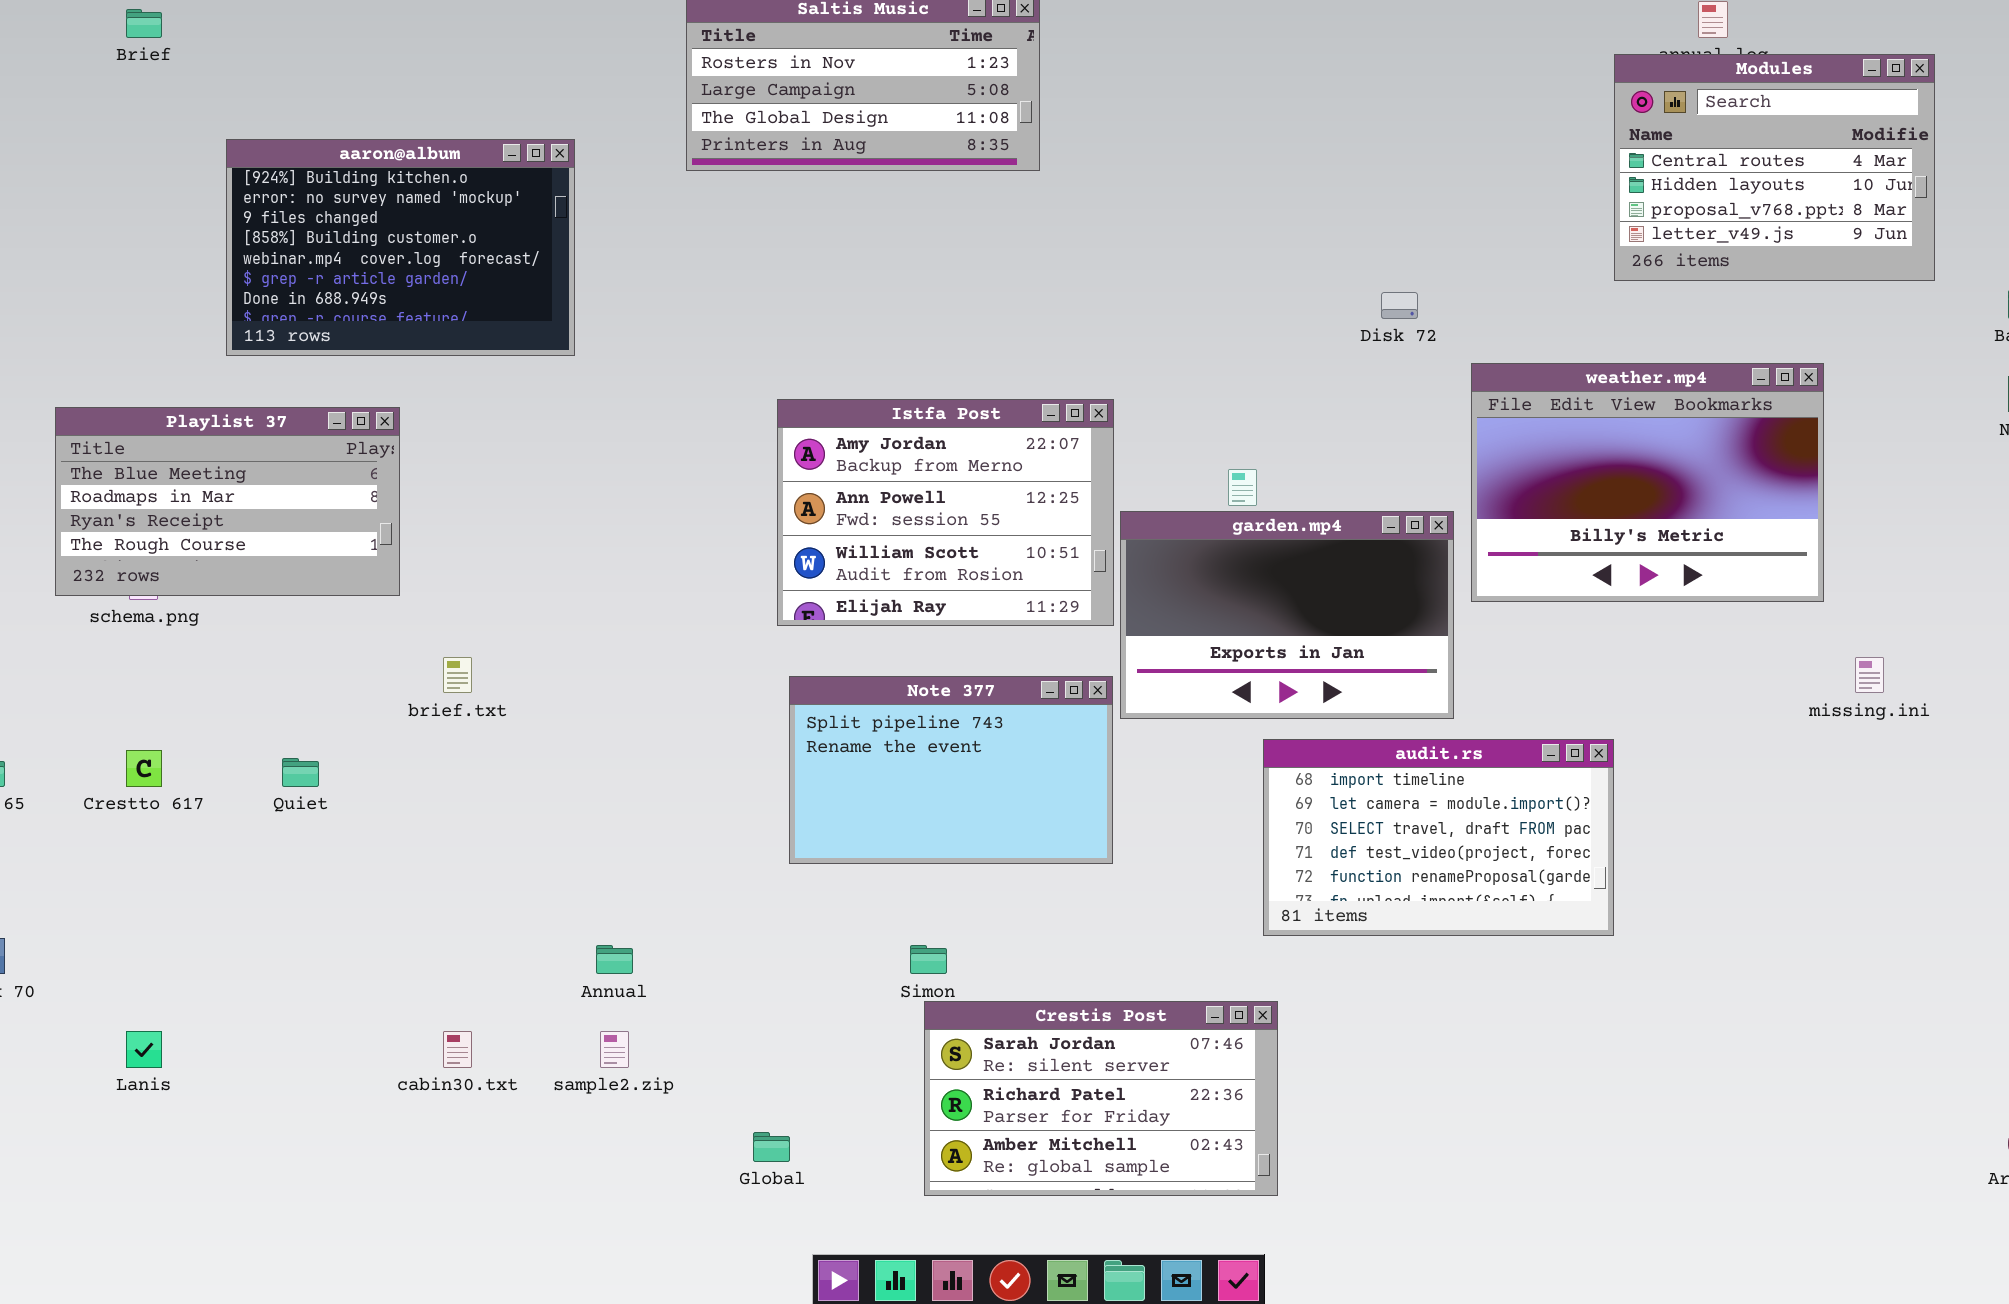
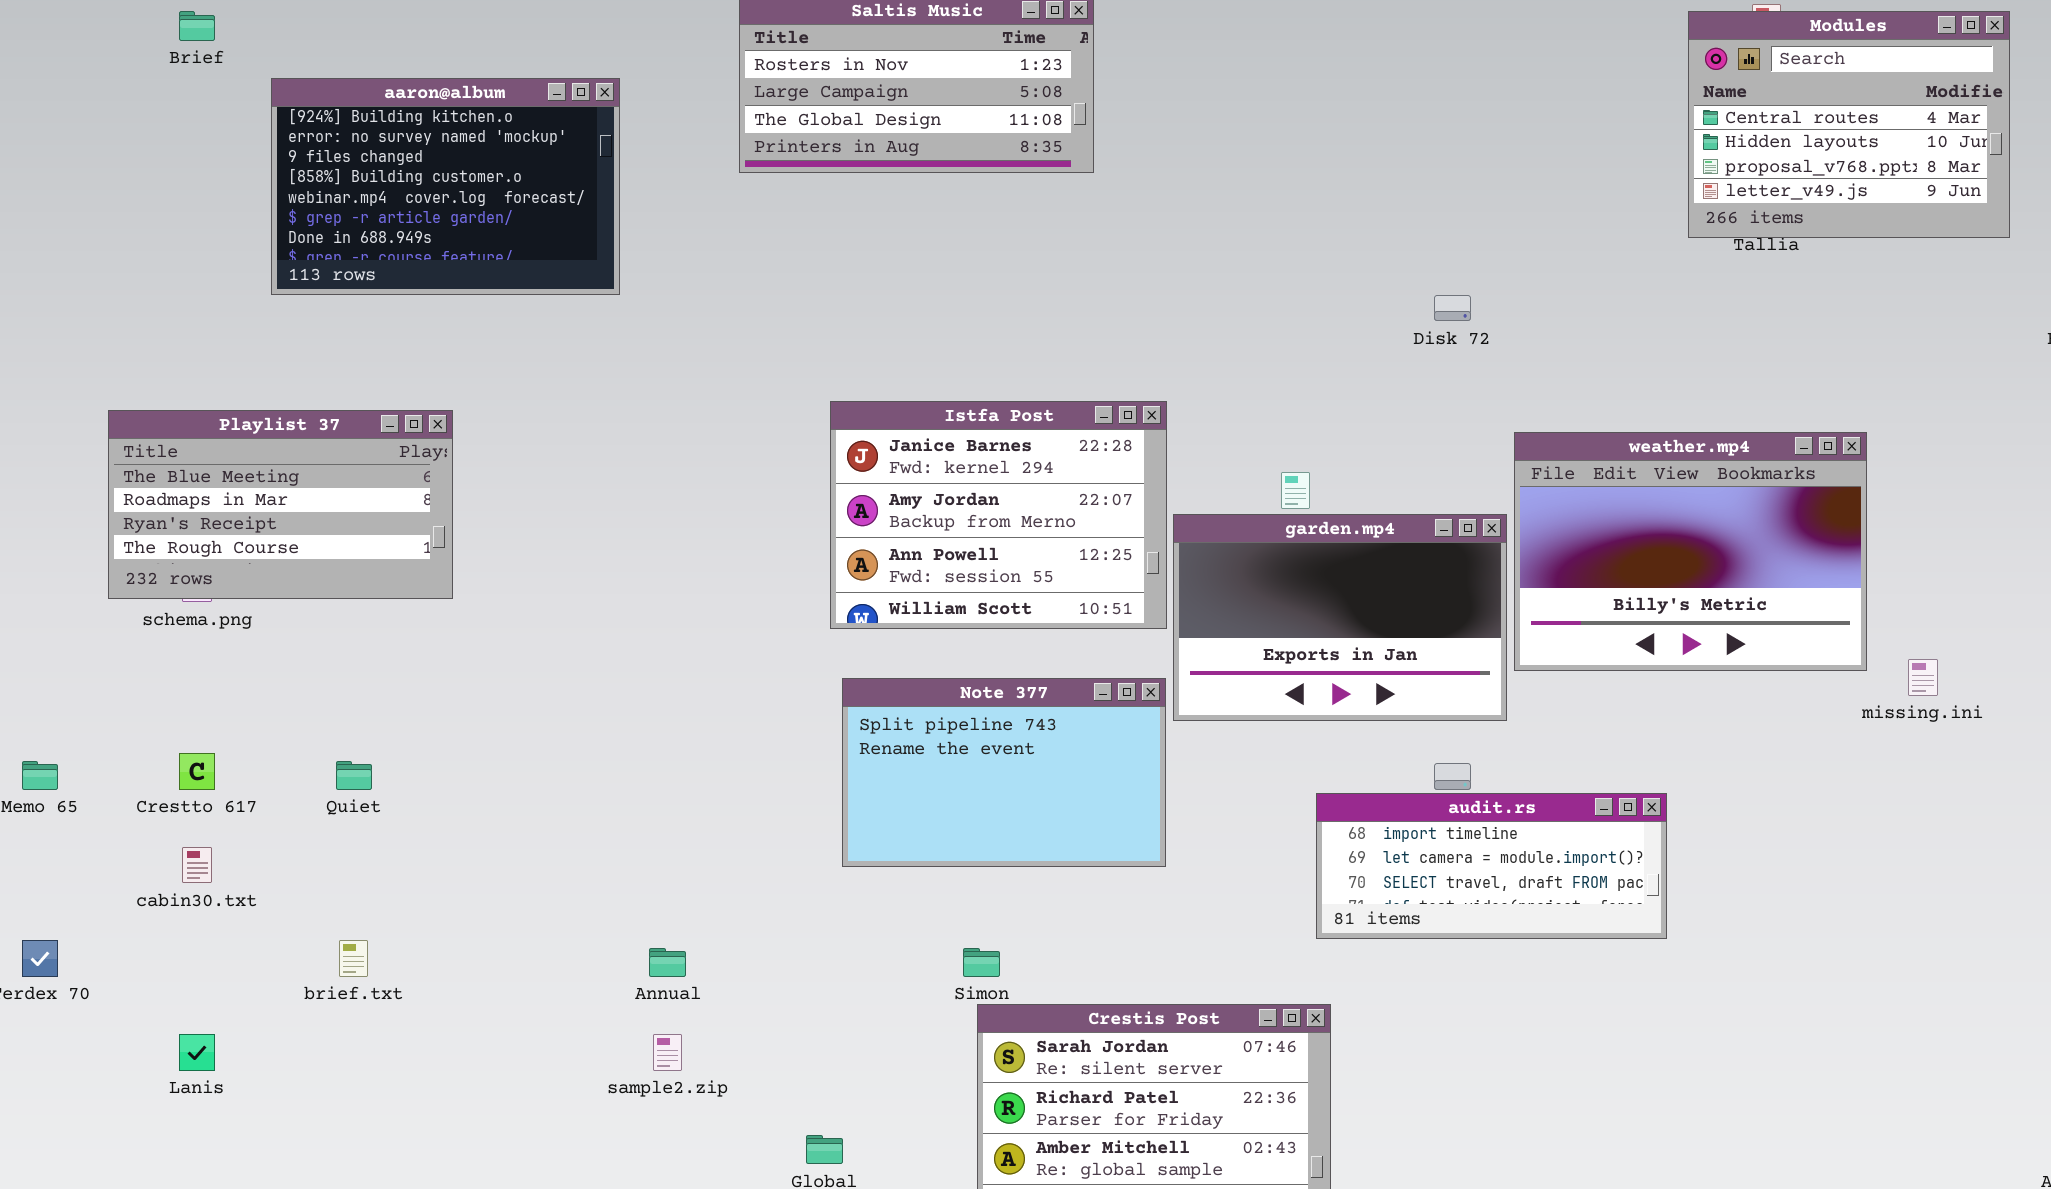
Modules: [1614,54,1935,281] -> [1688,11,2010,238], moved
aaron@album: [226,139,575,356] -> [271,78,620,295], moved
weather.mp4: [1471,363,1824,602] -> [1514,432,1867,671], moved
Istfa Post: [777,399,1114,626] -> [830,401,1167,629], scrolled up 1 row
brief.txt: [443,657,472,693] -> [339,940,368,977], moved
audit.rs: [1263,739,1614,936] -> [1316,793,1667,939], resized
cabin30.txt: [443,1031,472,1068] -> [182,847,212,883], moved

